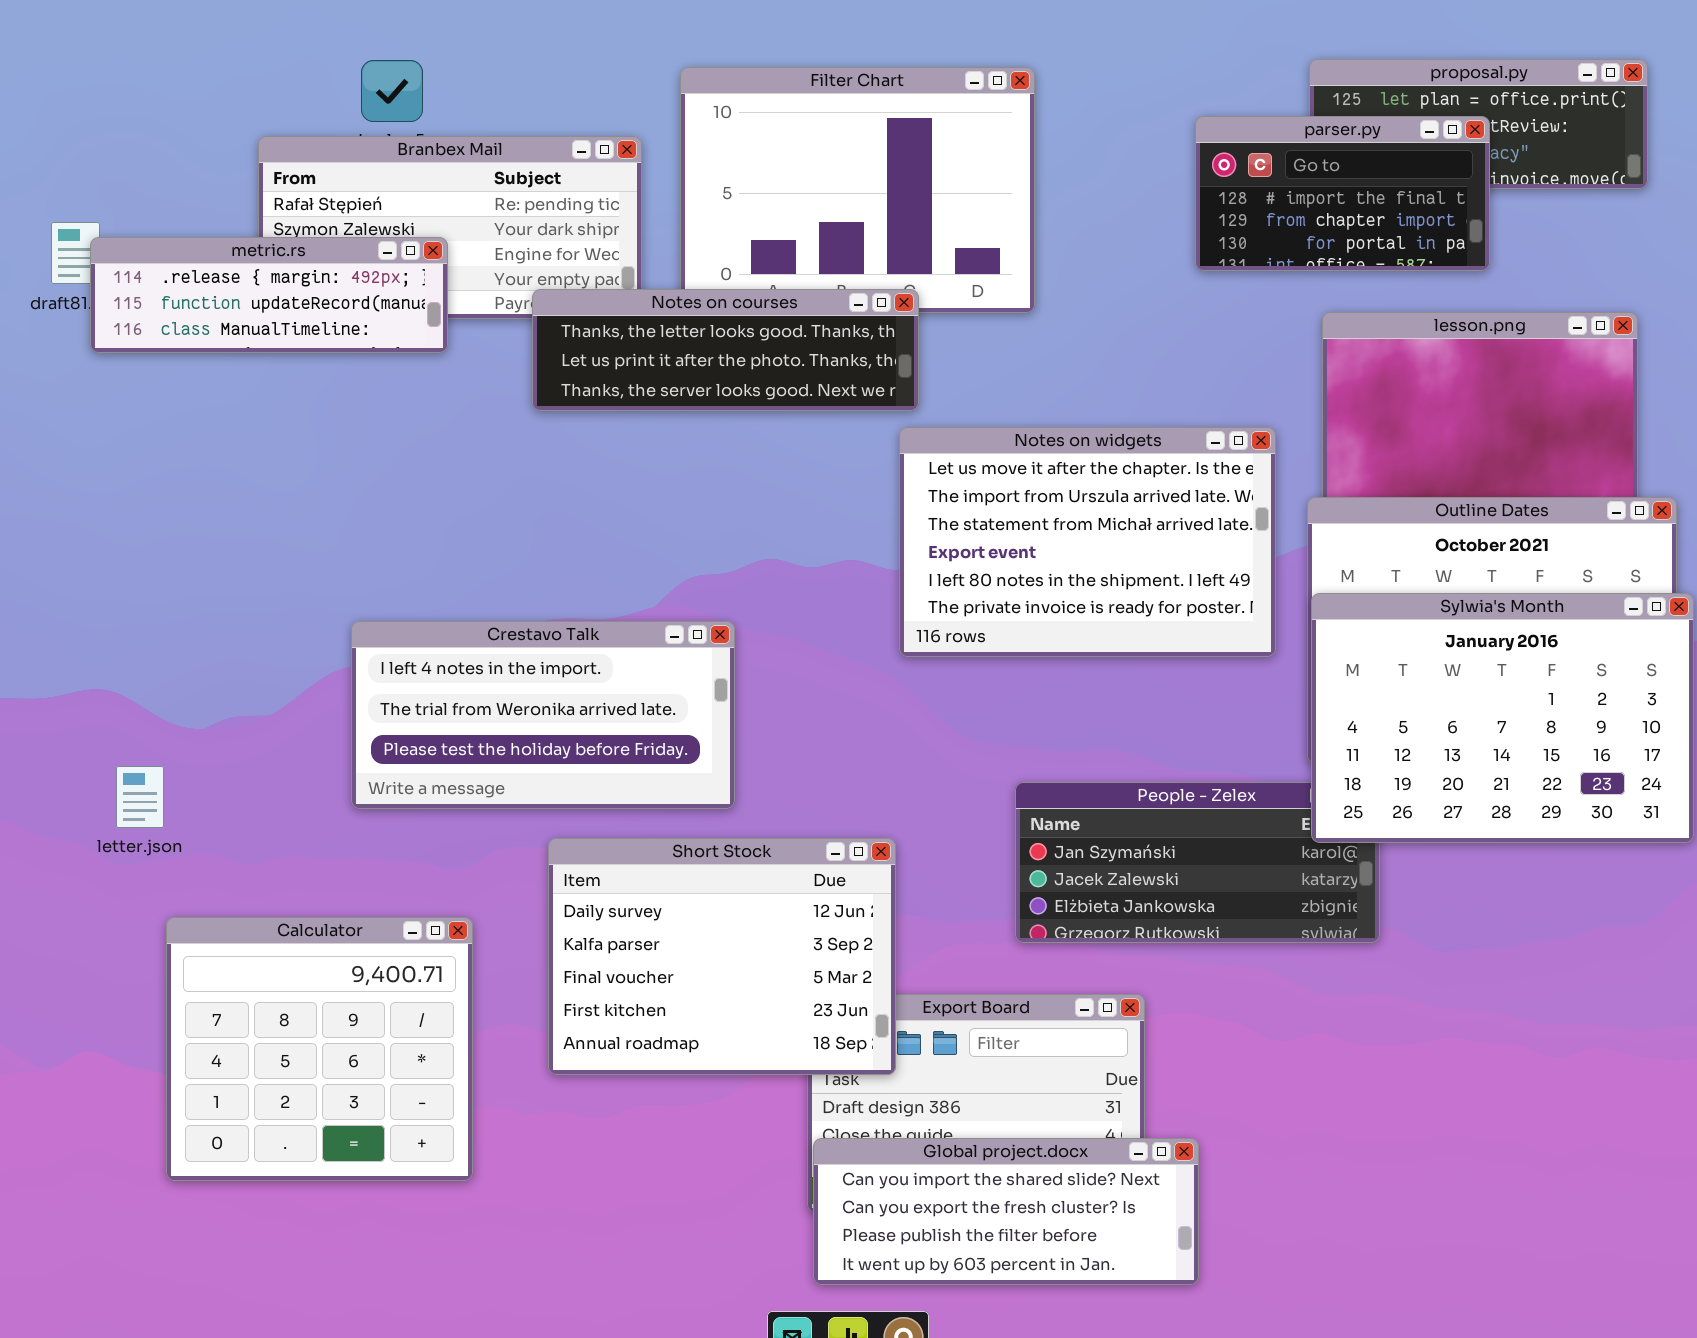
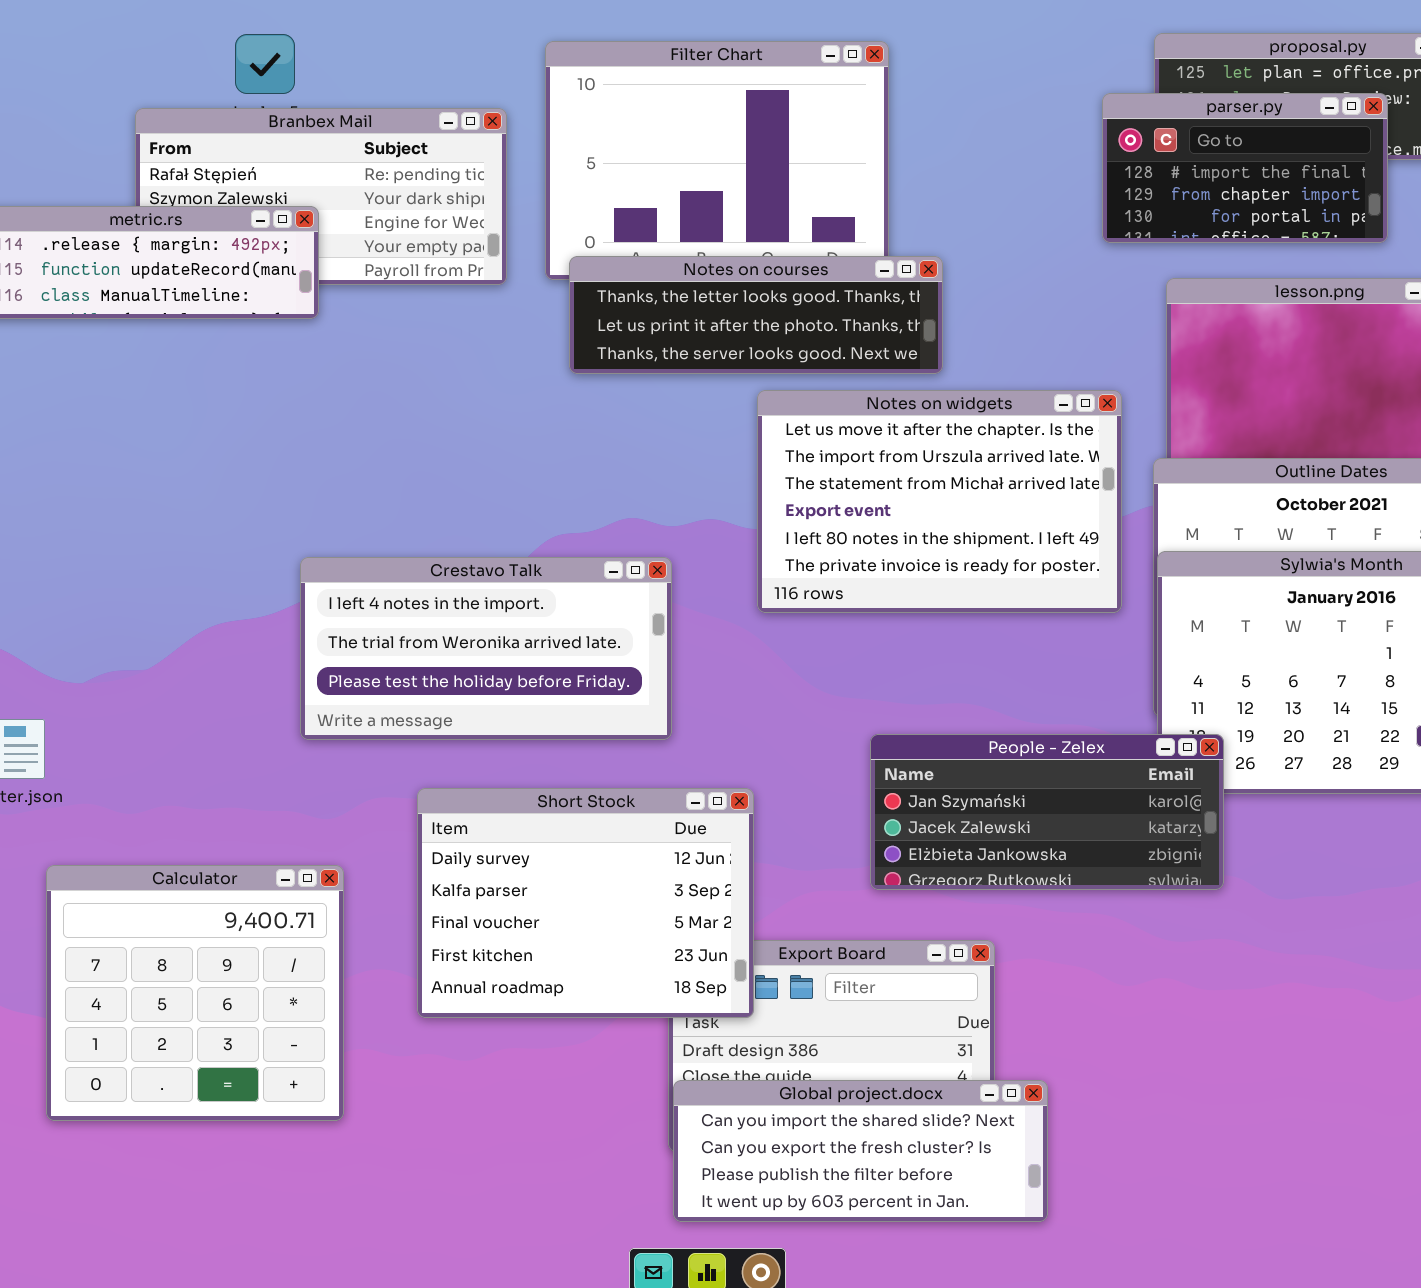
parser.py: [1195,116,1490,271] -> [1102,93,1388,243], moved
Notes on courses: [532,289,919,411] -> [569,256,943,374], moved
Crestavo Talk: [351,621,735,809] -> [300,557,672,740], moved
People - Zelex: [1015,782,1380,943] -> [870,734,1224,890], raised

